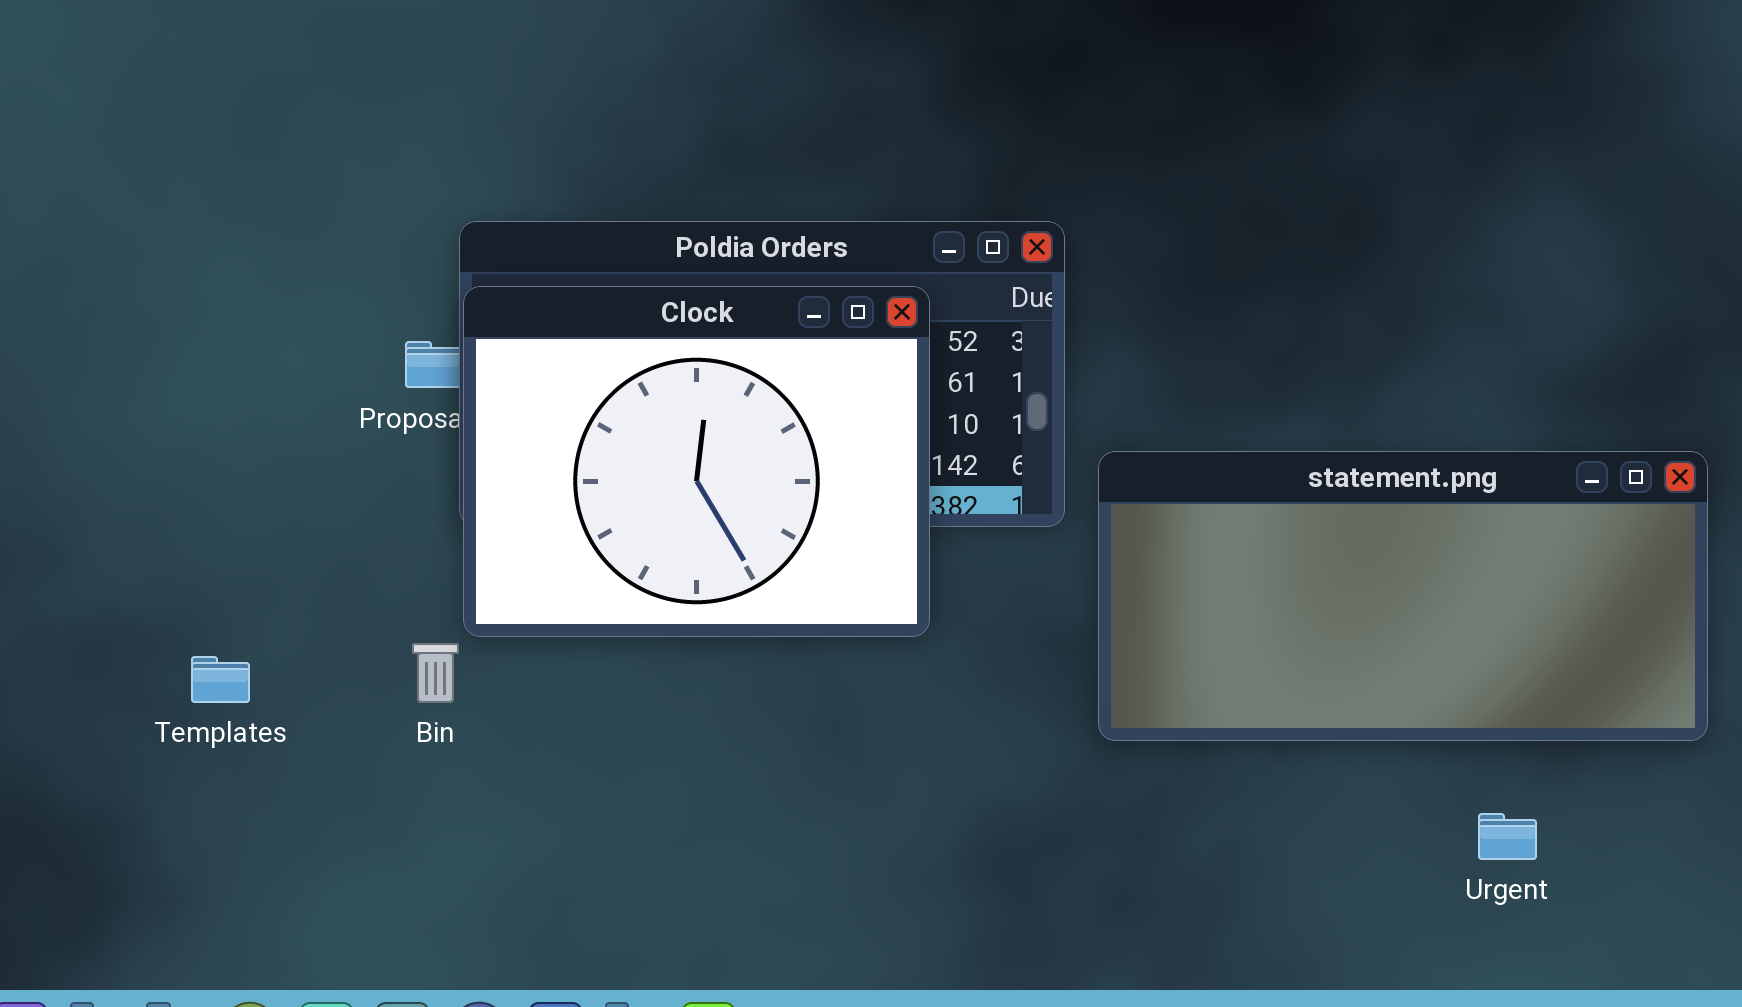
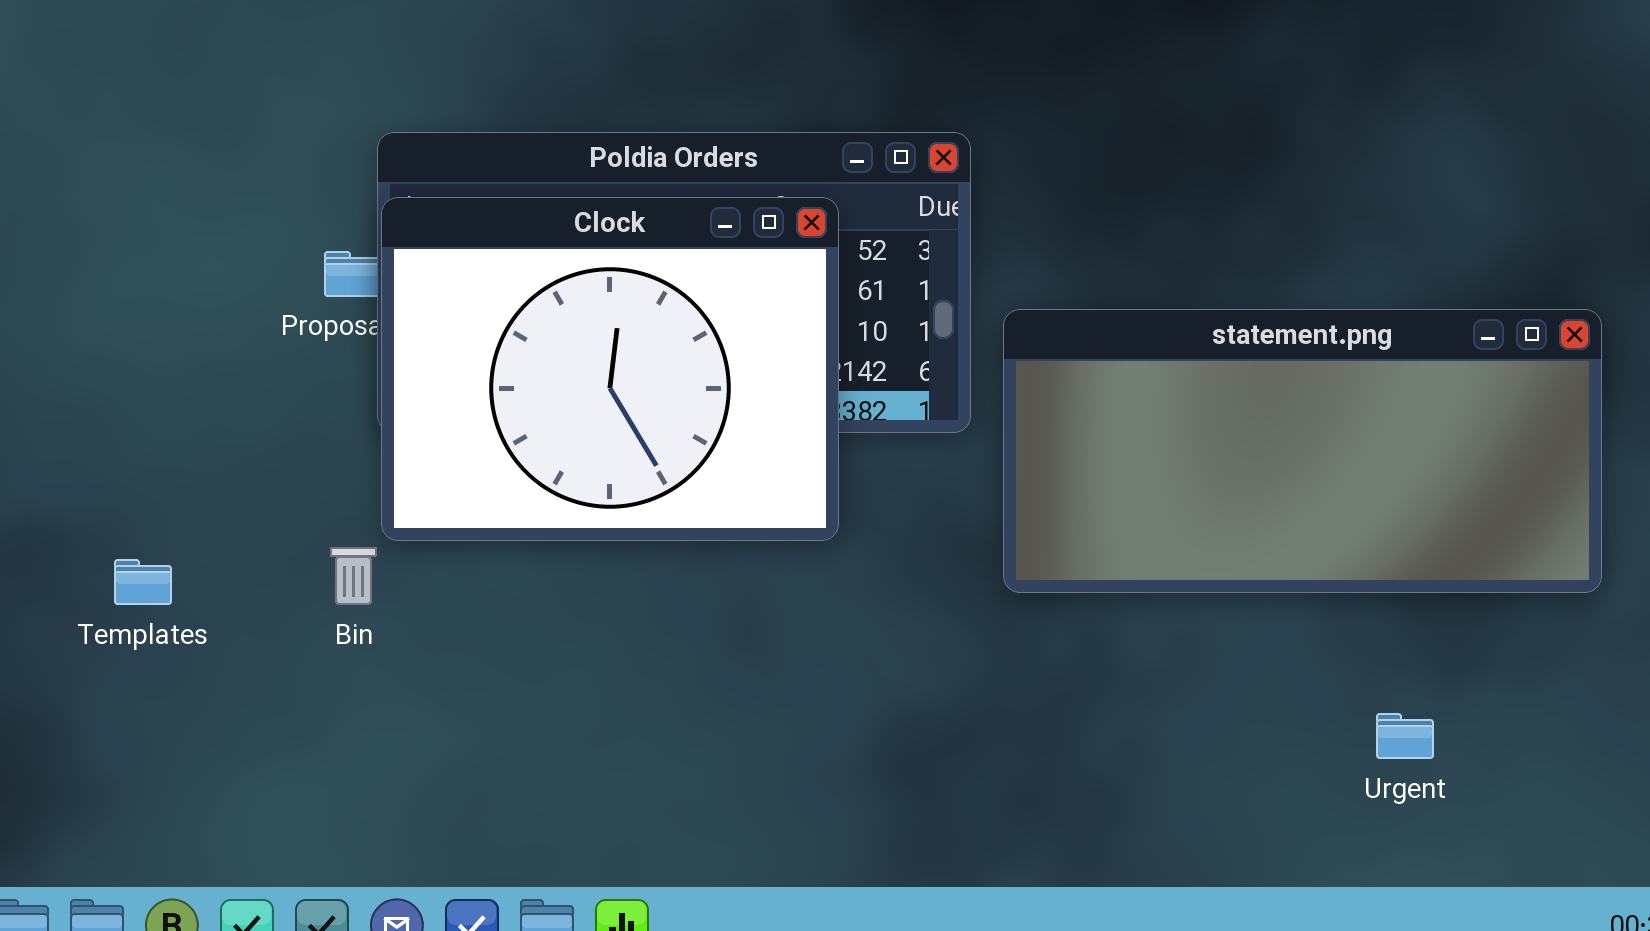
statement.png: [1098,451,1708,741] -> [1003,309,1602,593], moved

